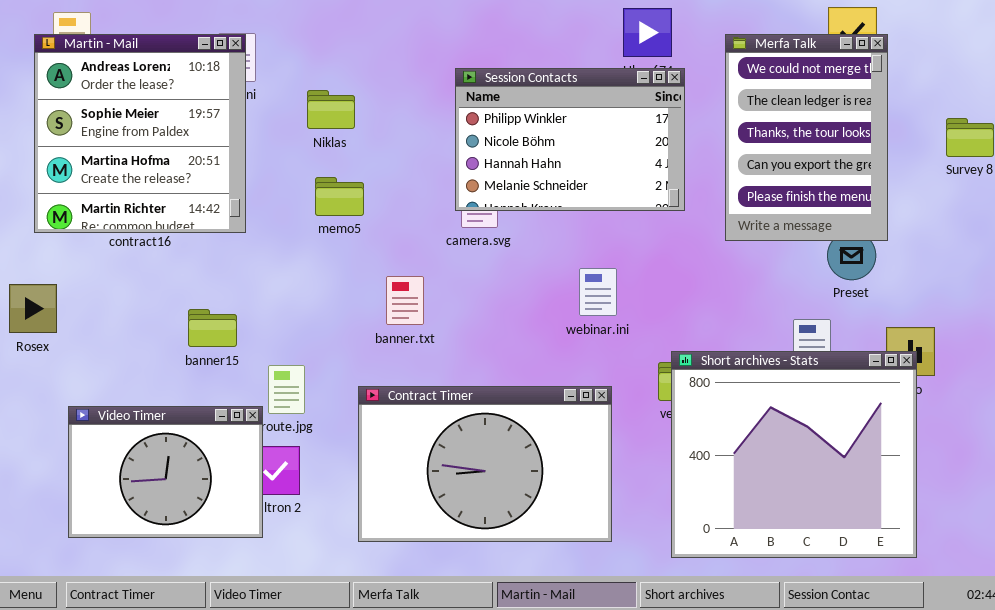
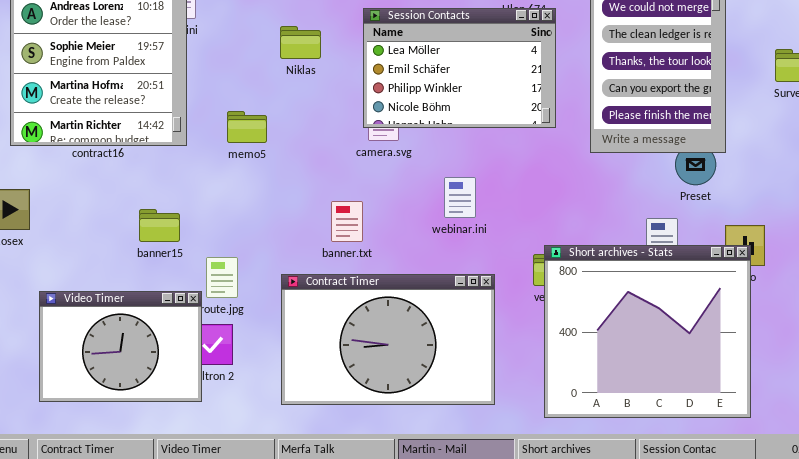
Session Contacts: [455,68,685,211] -> [363,8,556,128], scrolled up 2 rows
Niklas: [307,90,355,129] -> [280,26,321,59], moved
memo5: [315,177,364,216] -> [227,111,267,143], moved
webinar.ini: [579,268,617,316] -> [444,177,476,218], moved
banner.txt: [386,276,424,325] -> [331,201,363,242], moved

